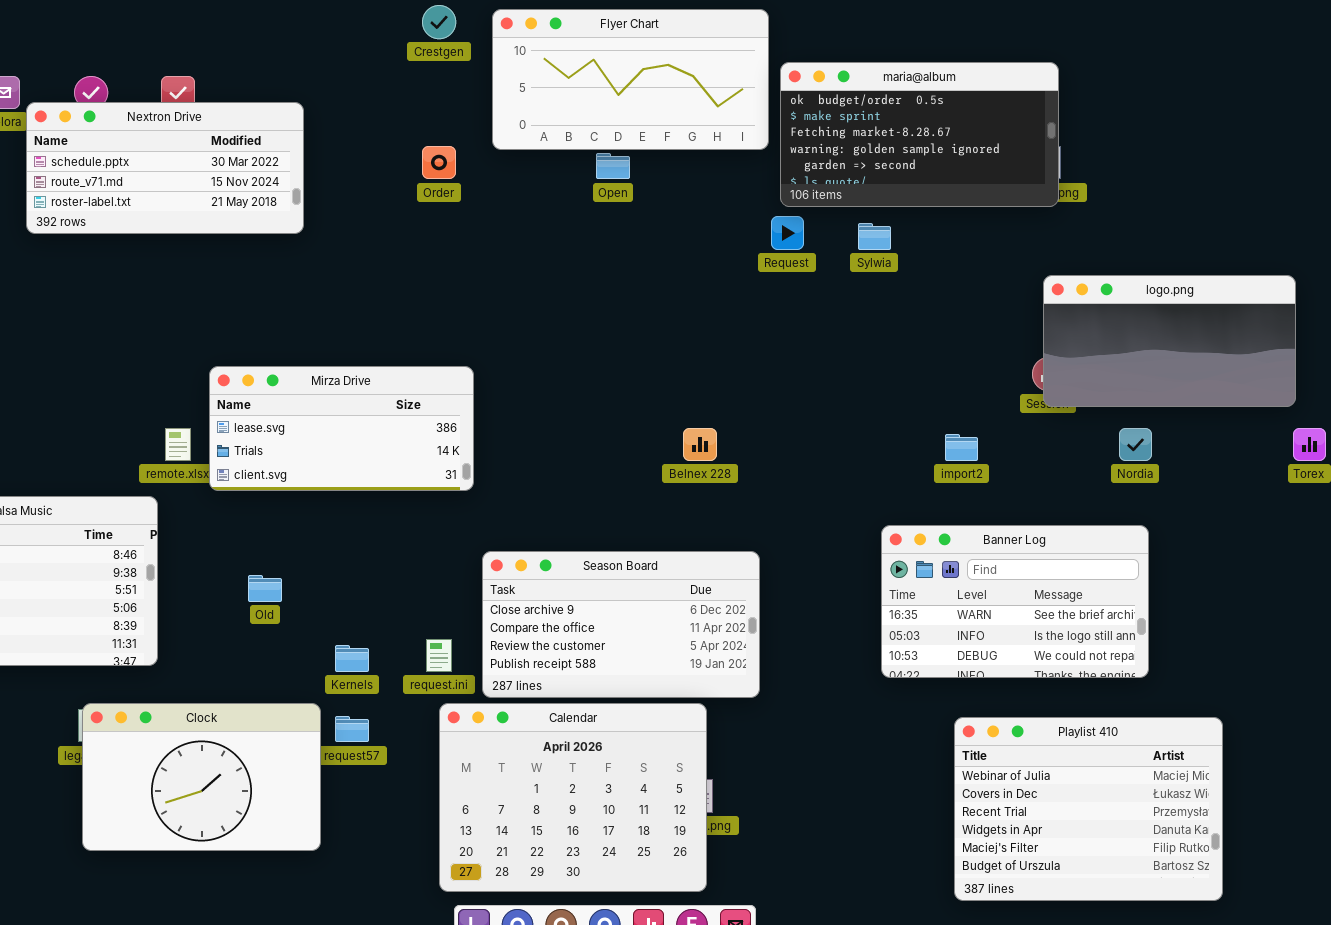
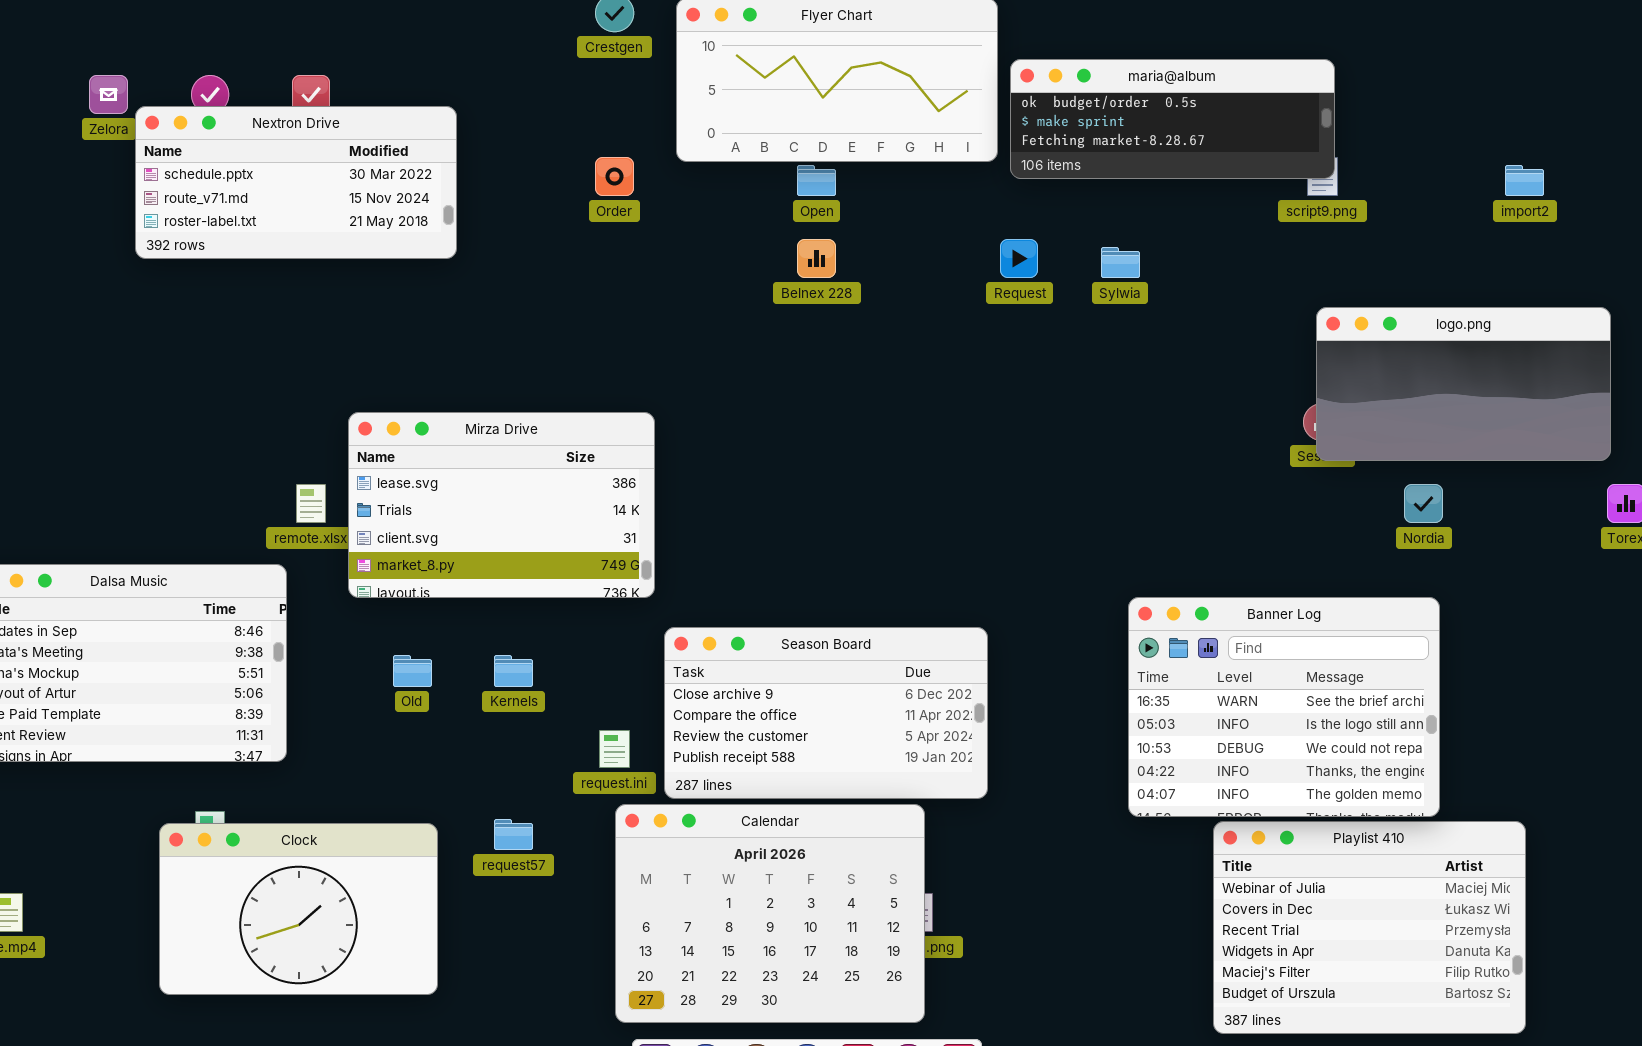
maria@album: [780,62,1059,207] -> [1010,59,1335,179], resized
Mirza Drive: [209,366,474,491] -> [348,412,655,598], resized
Belnex 228: [683,428,717,461] -> [797,239,836,278], moved
import2: [945,434,978,461] -> [1505,165,1544,196], moved
Banner Log: [881,525,1149,678] -> [1128,597,1440,817], resized
Kernels: [335,645,369,672] -> [494,655,533,687], moved
Clock: [82,703,321,851] -> [159,823,438,995], moved

